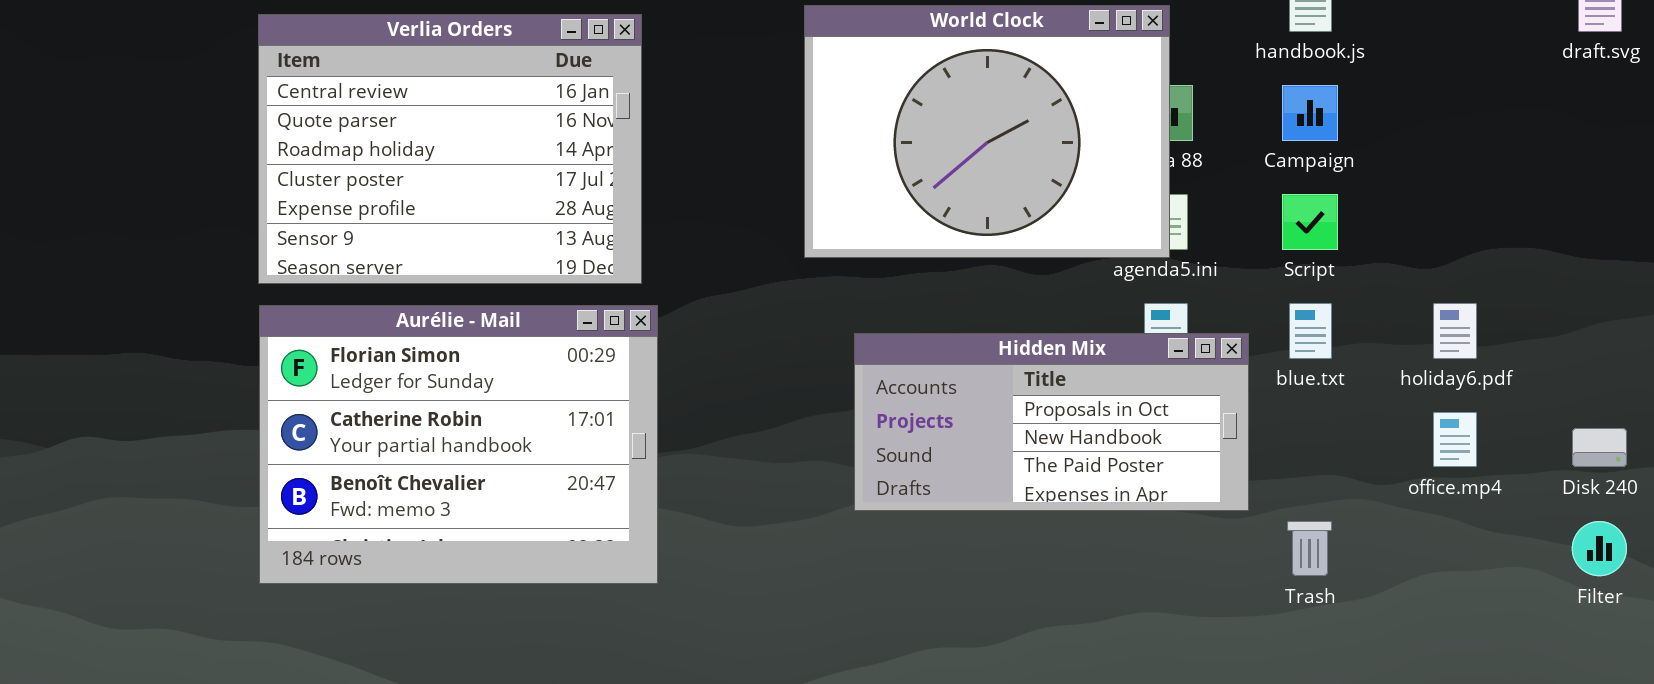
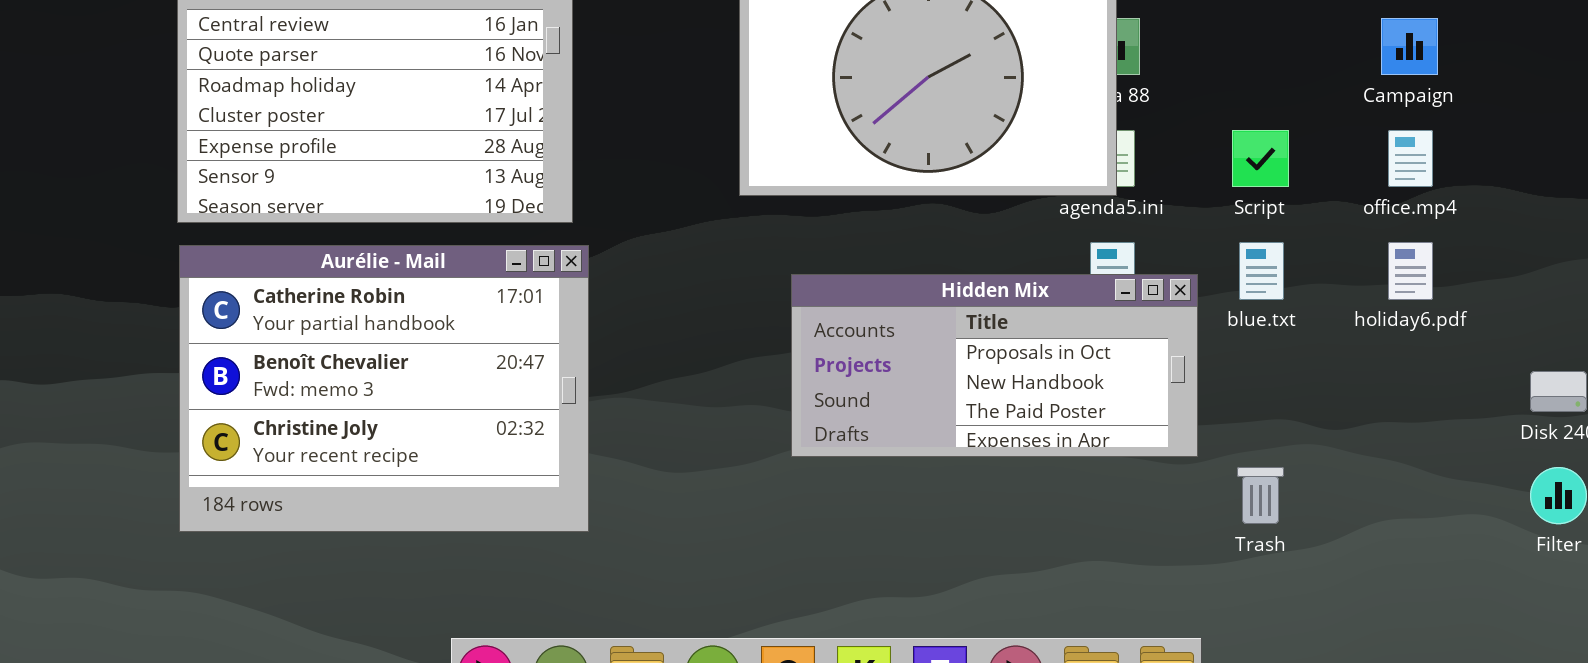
Campaign: [1282,85,1338,141] -> [1381,18,1438,75], moved
Aurélie - Mail: [259,305,658,584] -> [179,245,589,532], scrolled down 1 row
office.mp4: [1433,412,1477,467] -> [1388,130,1433,187], moved

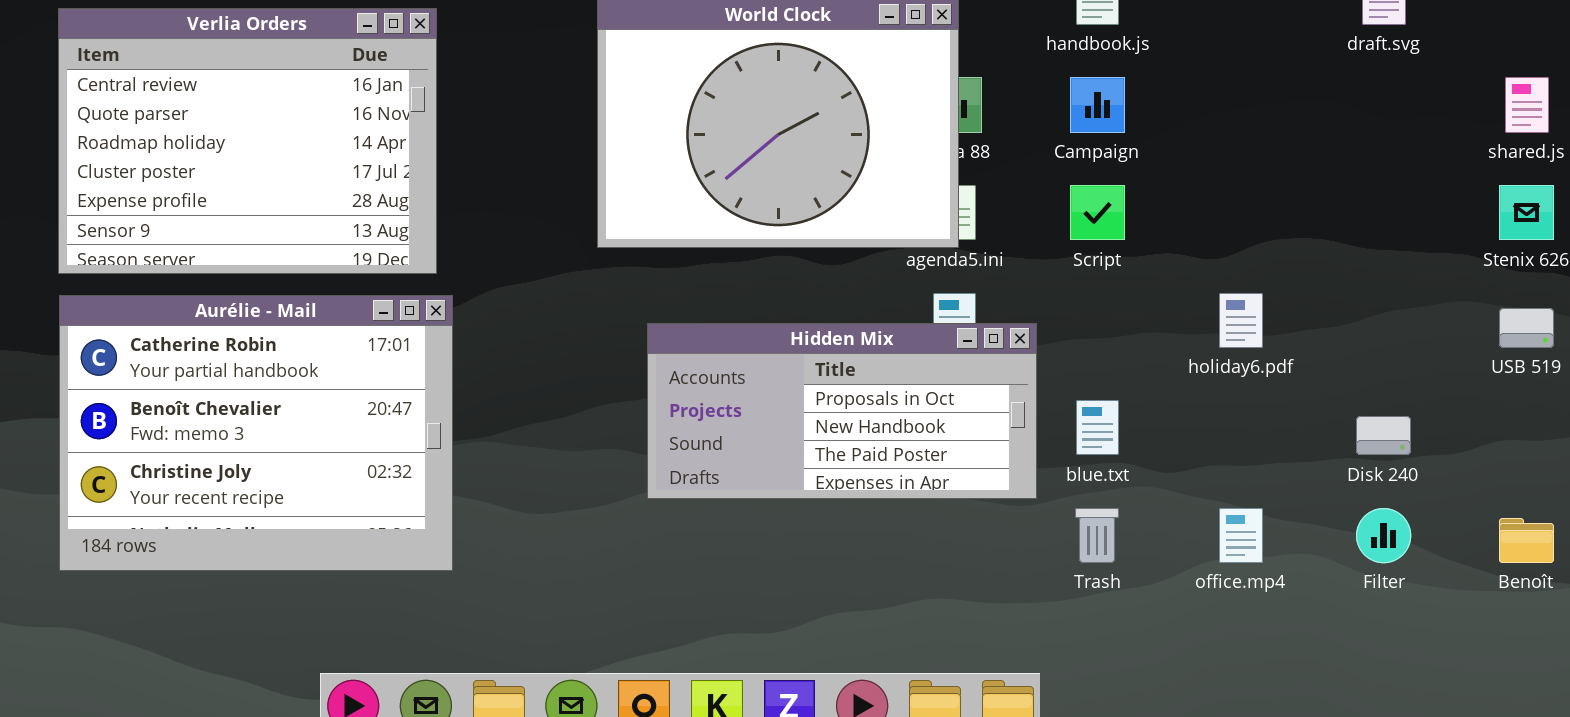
Campaign: [1381,18,1438,75] -> [1070,77,1125,133], moved
office.mp4: [1388,130,1433,187] -> [1219,508,1263,563], moved
blue.txt: [1239,242,1284,300] -> [1076,400,1119,455], moved

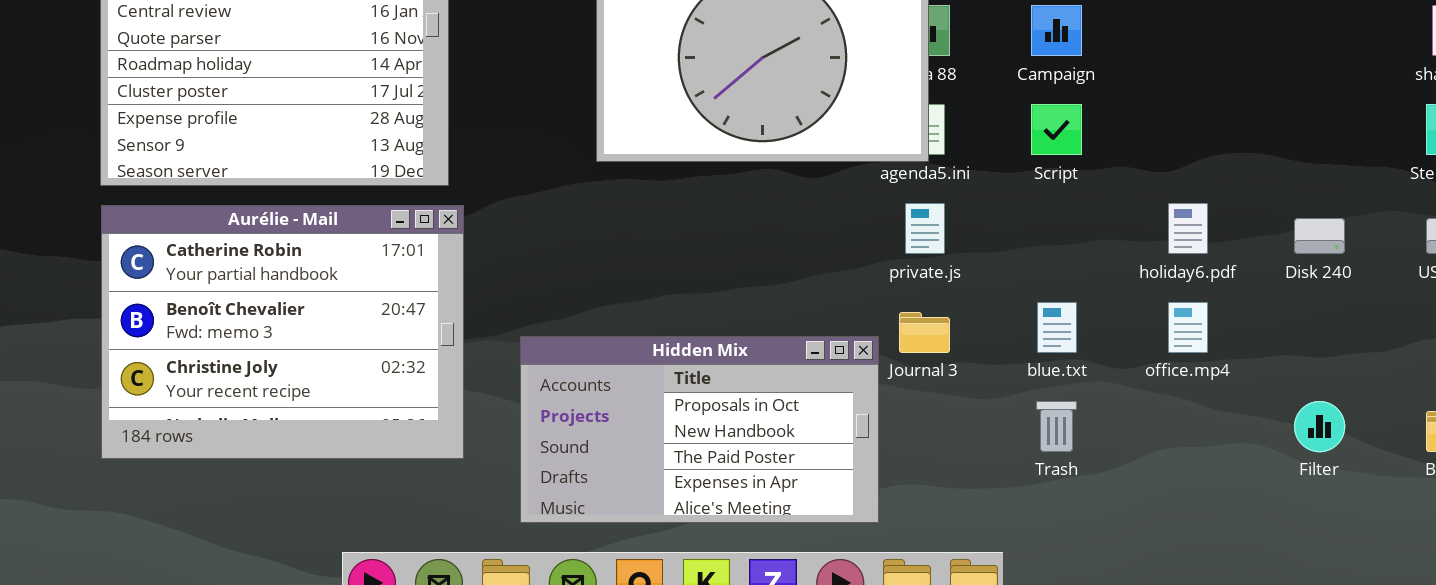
Hidden Mix: [647,323,1037,499] -> [520,336,879,523], moved, resized
Disk 240: [1356,416,1411,455] -> [1294,218,1345,254], moved
office.mp4: [1219,508,1263,563] -> [1168,302,1208,353], moved

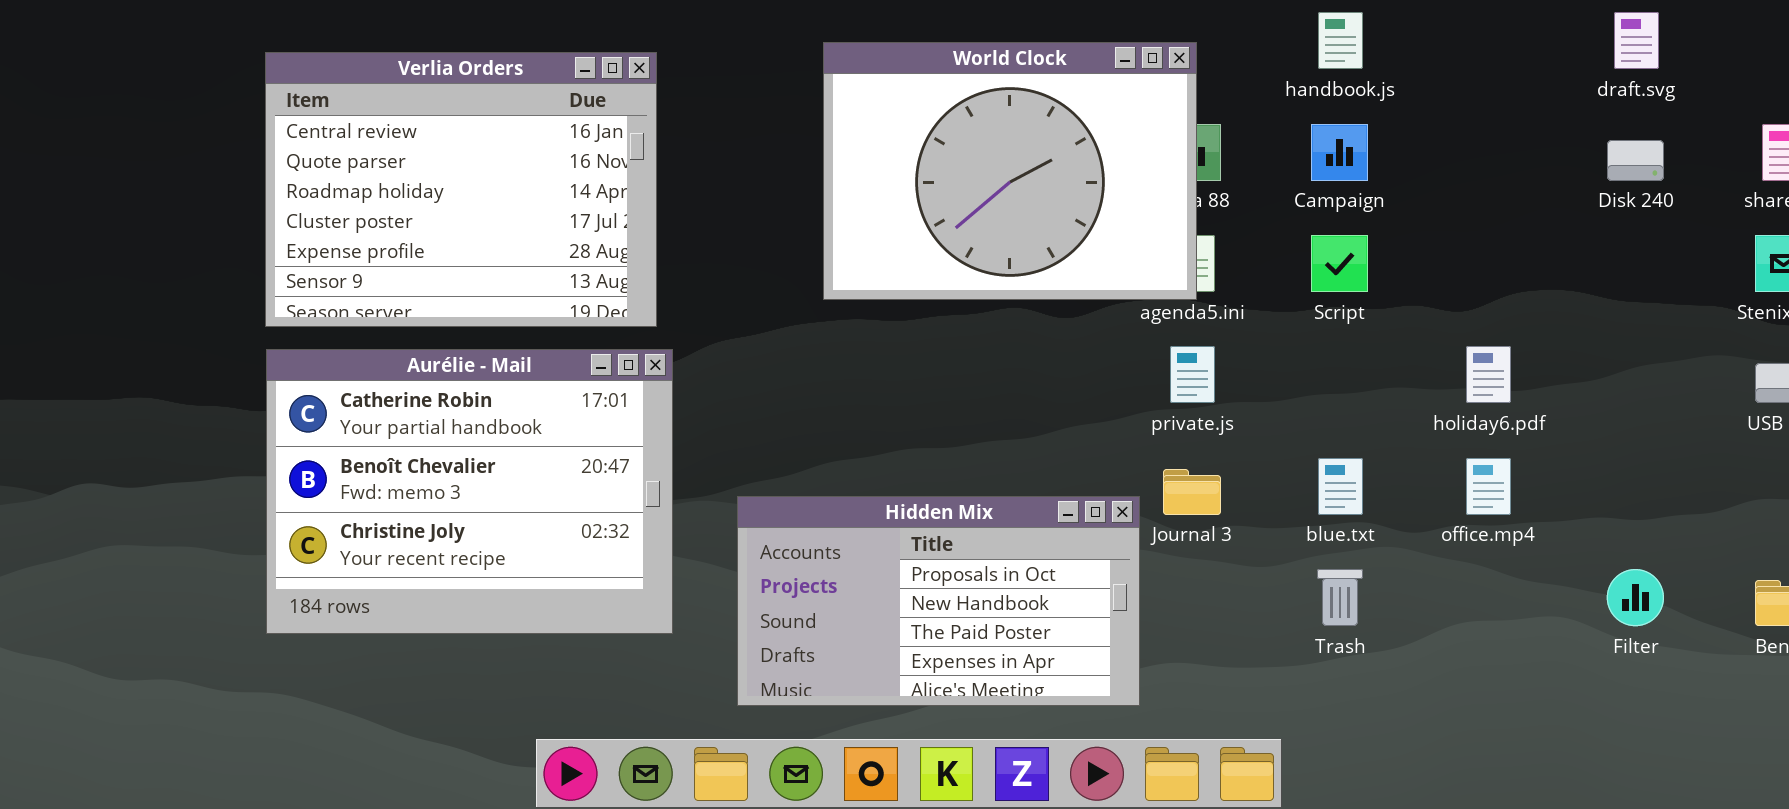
Disk 240: [1294,218,1345,254] -> [1607,140,1664,181], moved

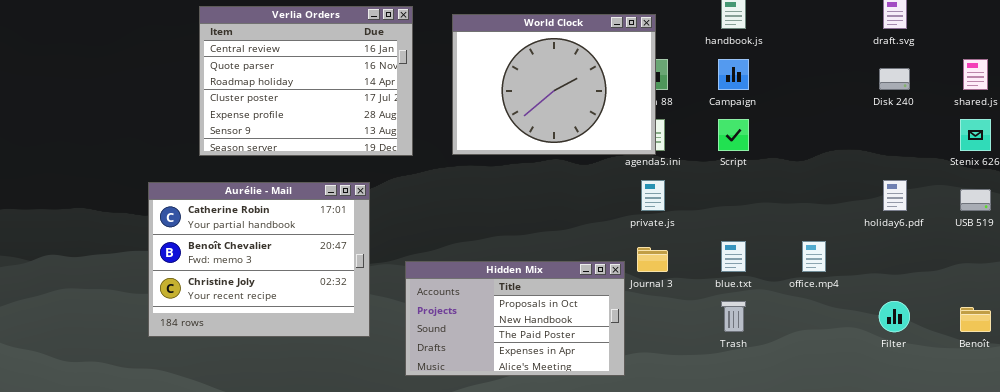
Verlia Orders: [265,52,657,327] -> [199,6,413,156], moved
holiday6.pdf: [1466,346,1511,403] -> [883,180,907,211], moved

